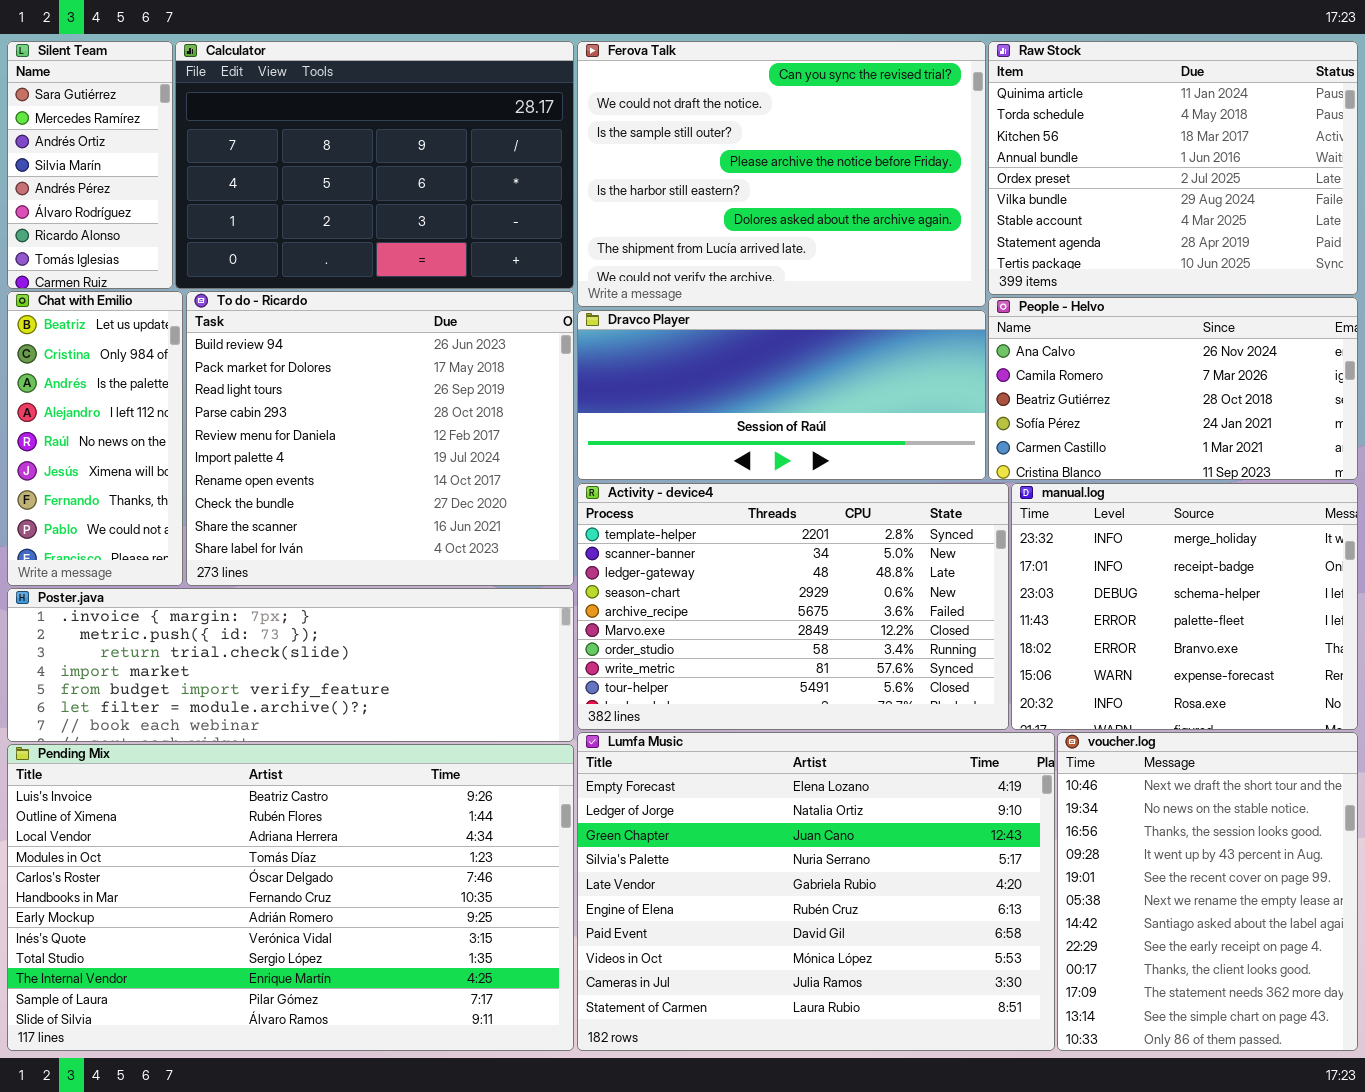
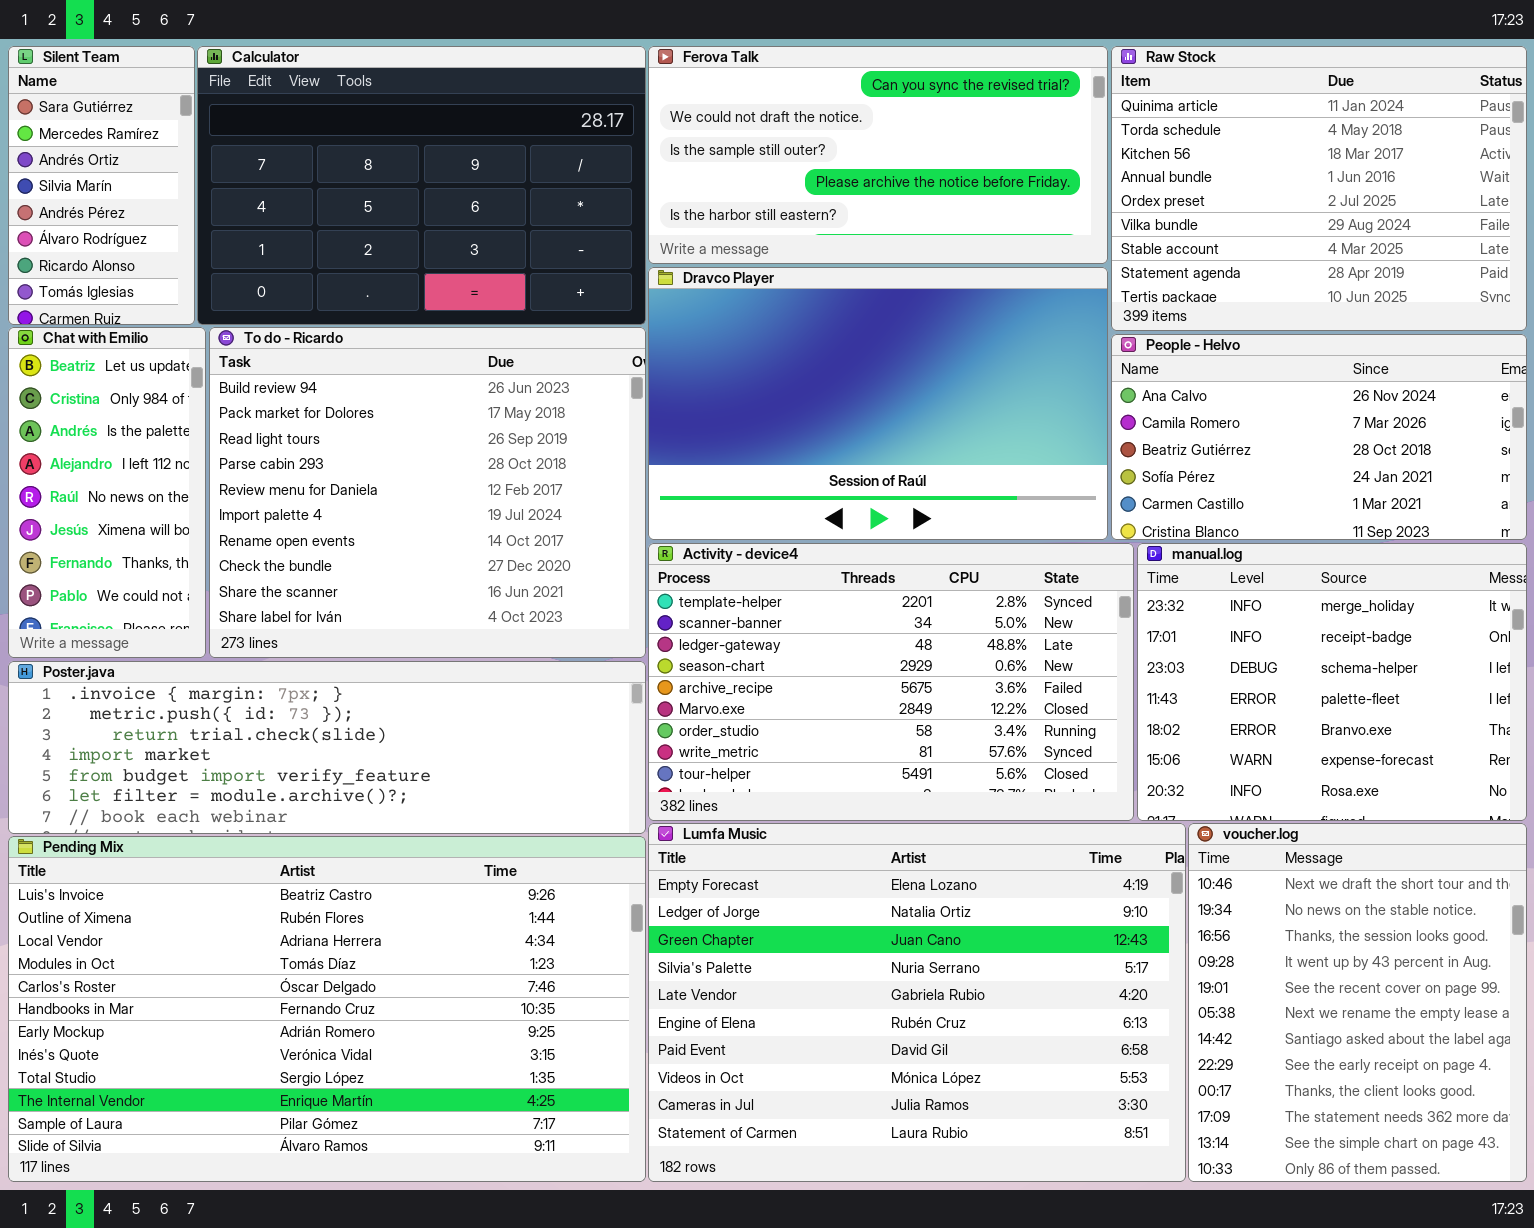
Ferova Talk: [577,41,986,307] -> [648,46,1108,264], resized
Dravco Player: [577,310,986,480] -> [648,267,1108,540], resized

